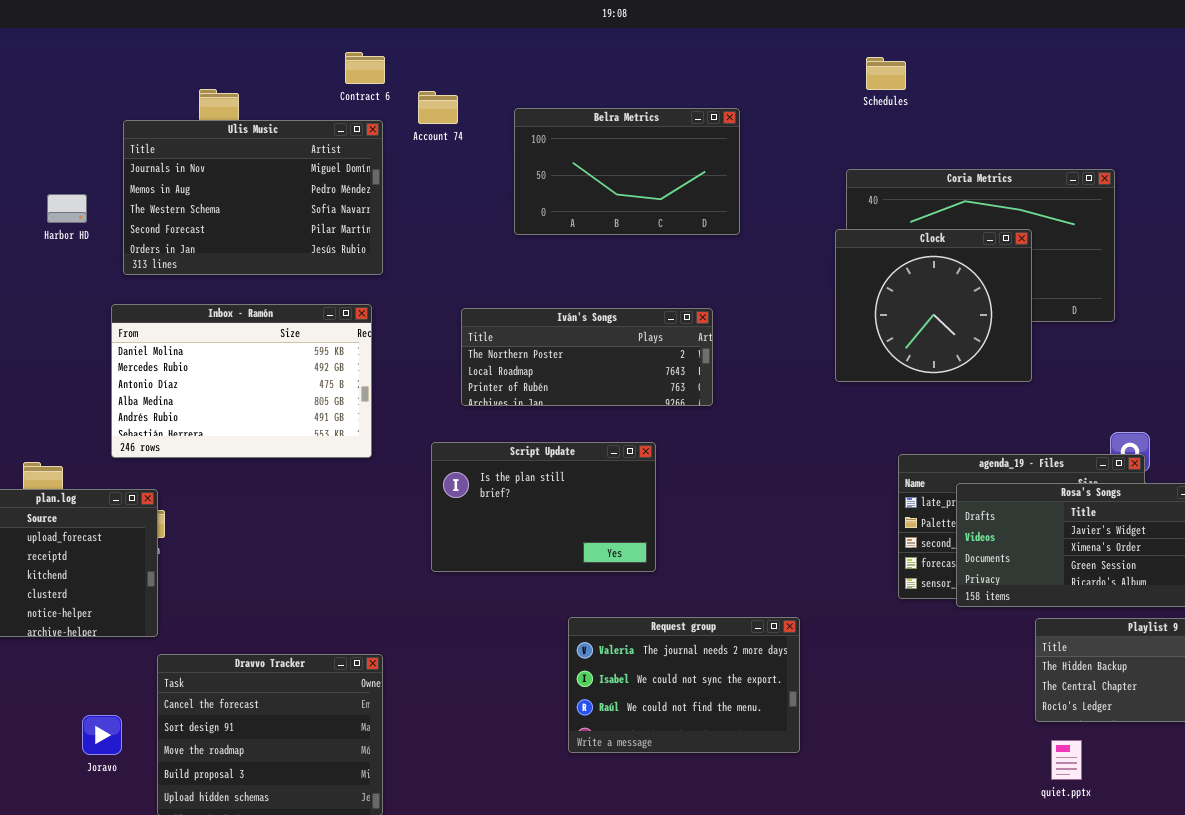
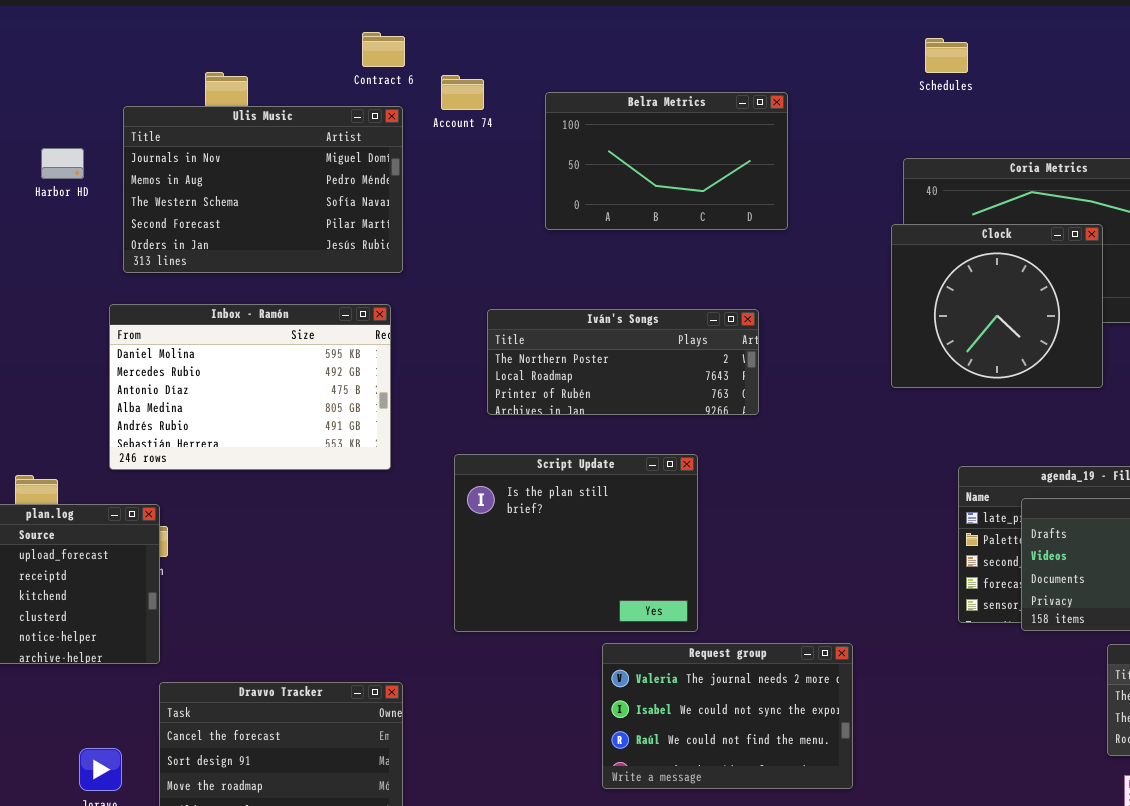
Harbor HD: [47,194,87,223] -> [41,148,84,179], moved
Script Update: [431,442,656,572] -> [454,454,698,632], resized

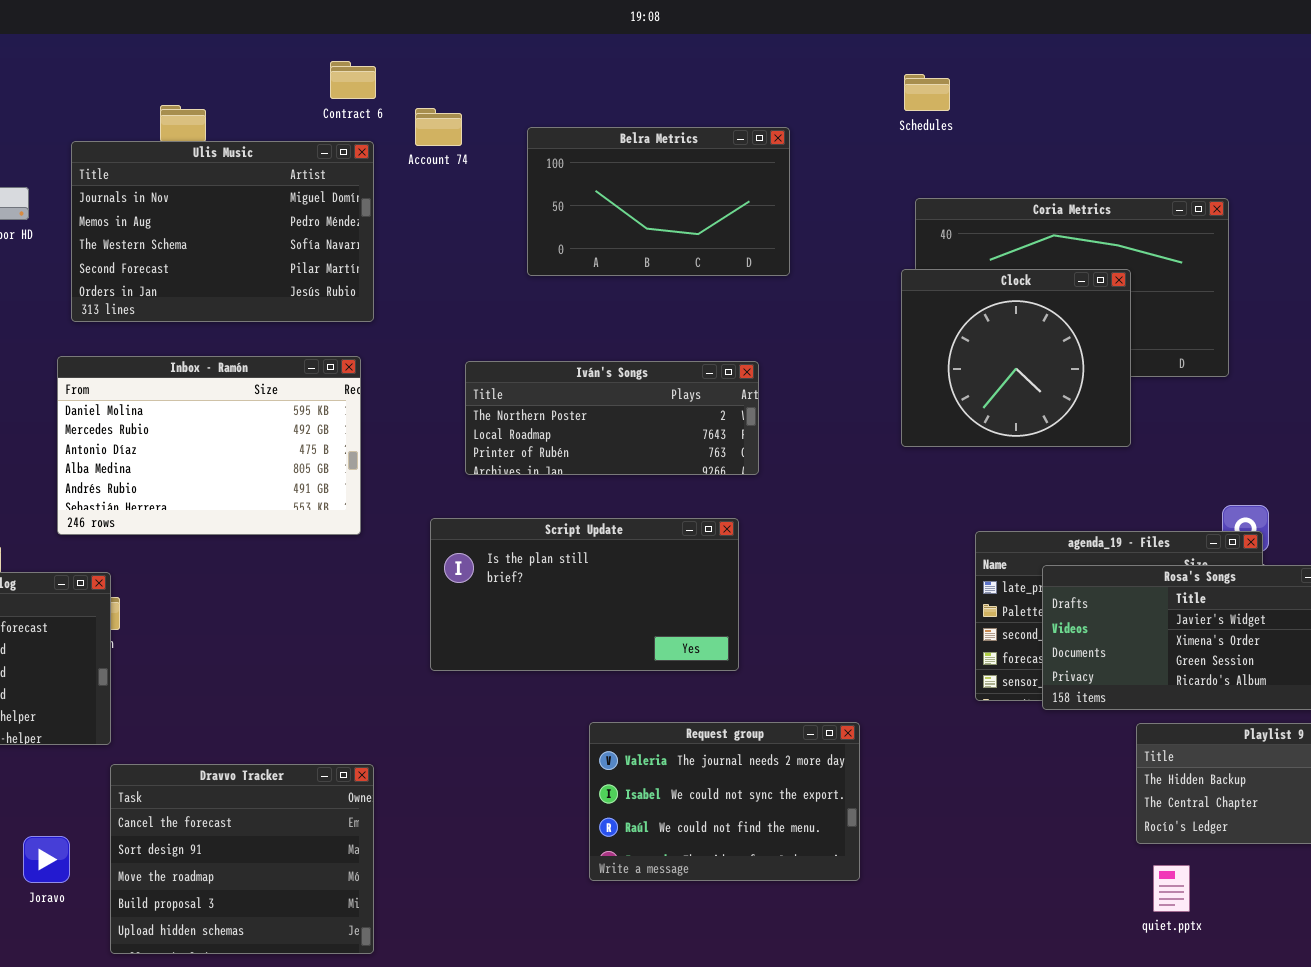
Schedules: [925,38,968,73] -> [904,74,950,111], moved
Script Update: [454,454,698,632] -> [430,518,739,671], resized

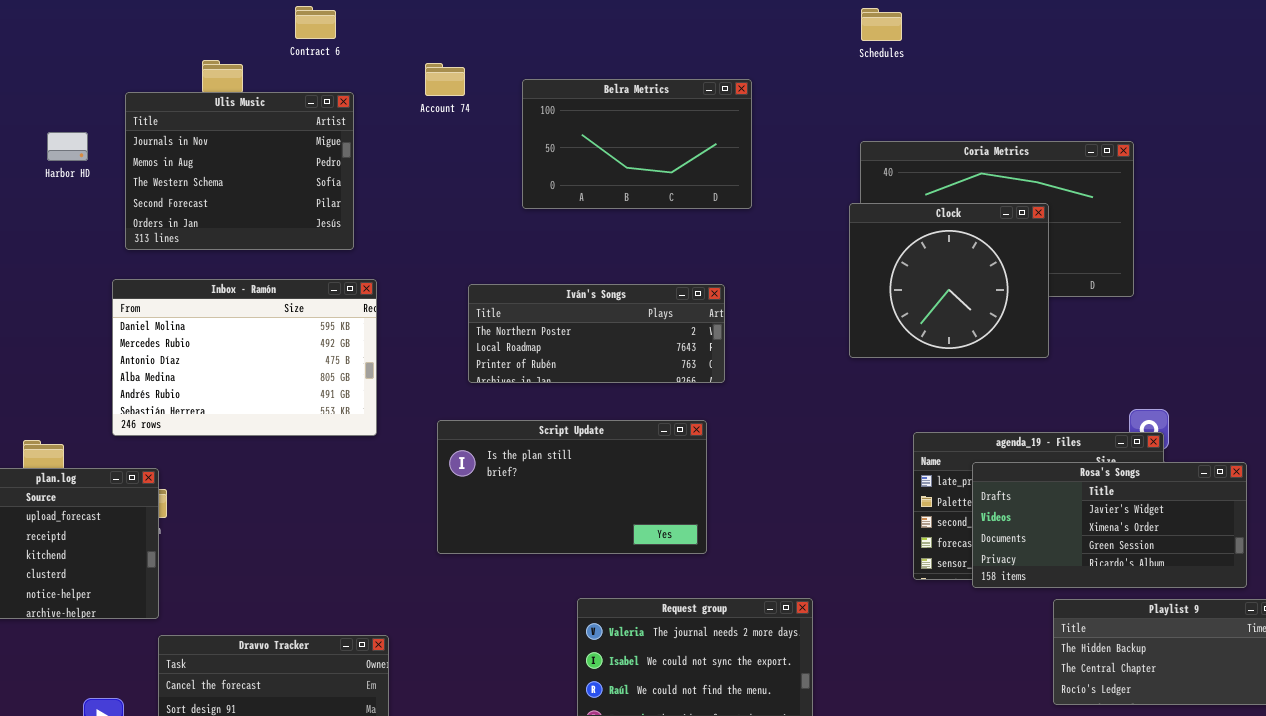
Contract 6: [330,61,376,99] -> [295,6,336,39], moved
Schedules: [904,74,950,111] -> [861,8,902,41], moved
Ulis Music: [71,141,374,322] -> [125,92,354,250], resized

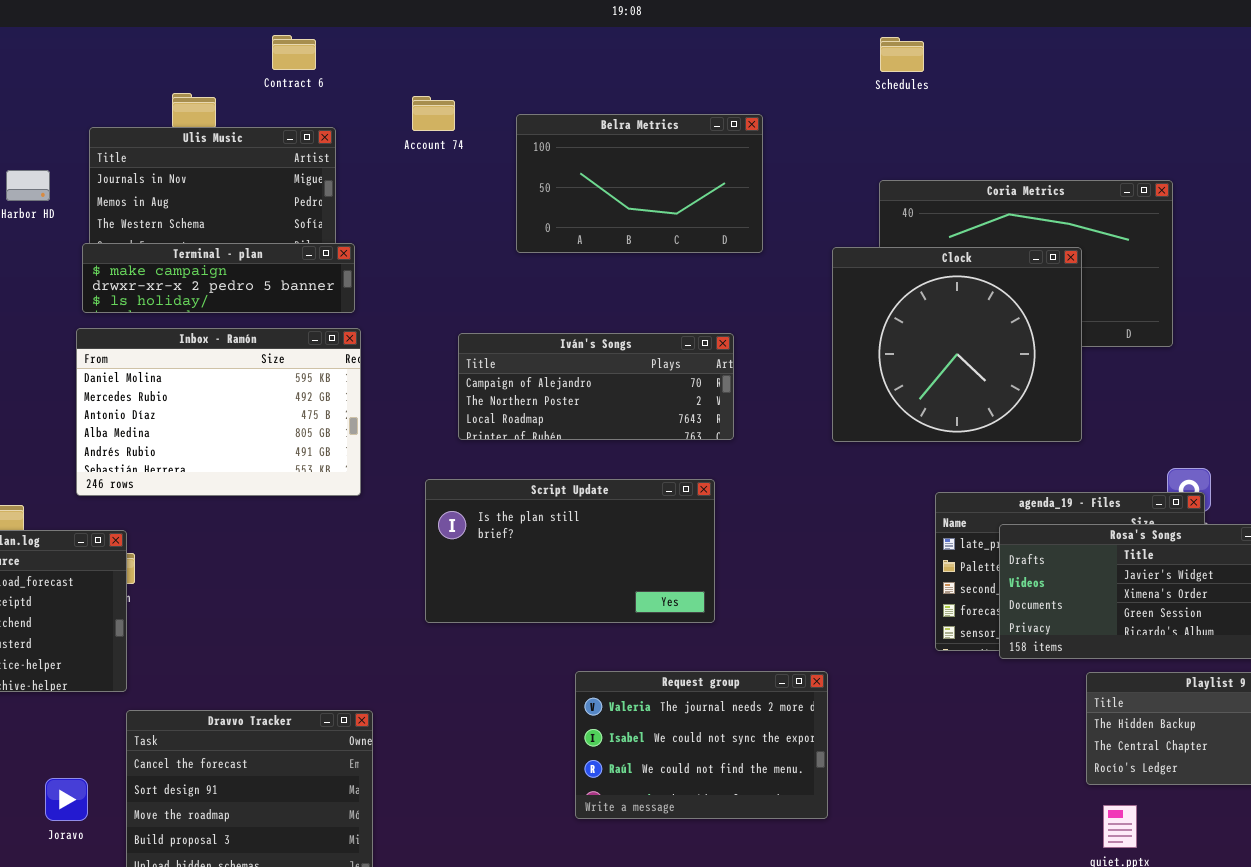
Terminal - plan: none -> [82,243,355,313], opened
Clock: [849,203,1049,358] -> [832,247,1082,442], resized
Iván's Songs: [468,284,725,383] -> [458,333,734,440], scrolled up 1 row

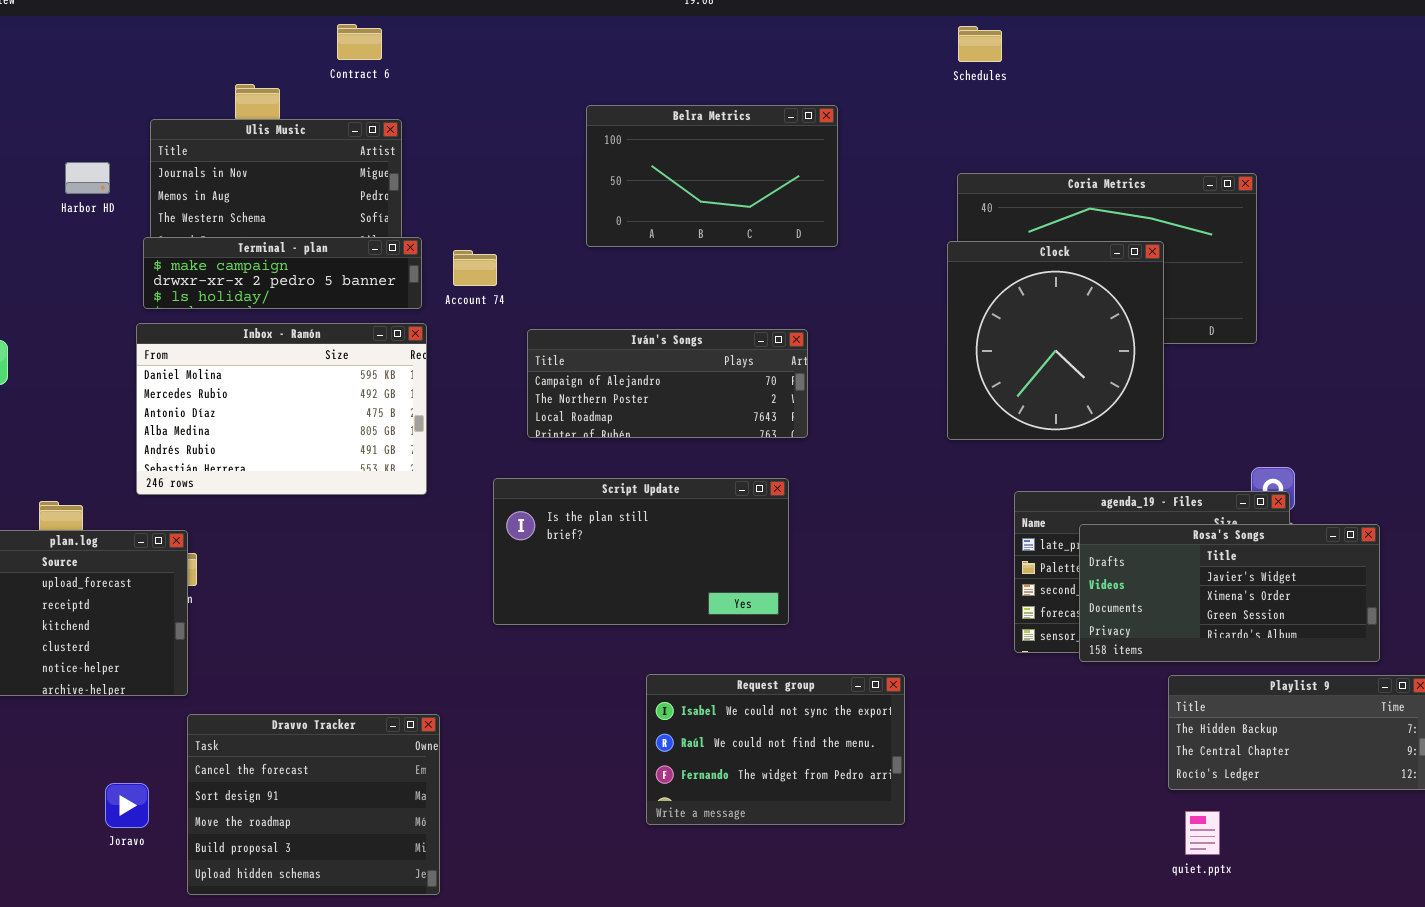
Account 74: [412,96,455,131] -> [453,250,497,286], moved
Clock: [832,247,1082,442] -> [947,241,1164,440], resized
Request group: [575,671,828,819] -> [646,674,905,825], scrolled down 1 row

